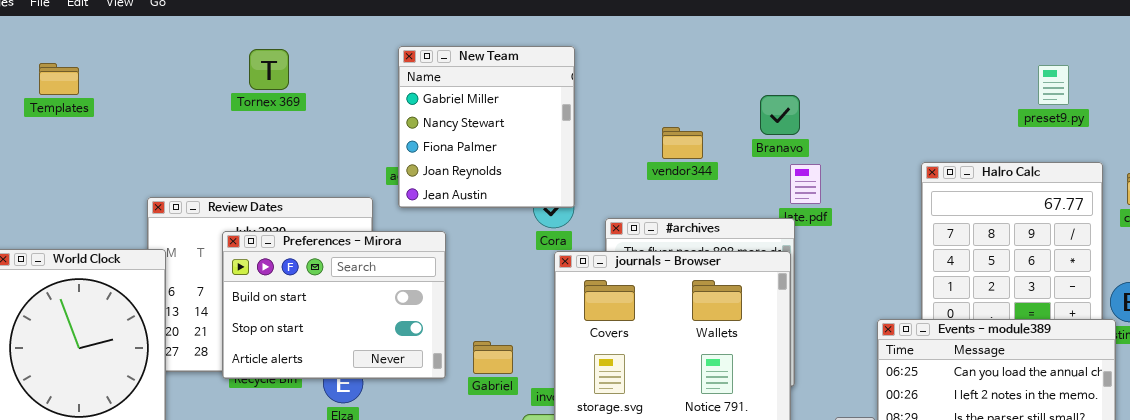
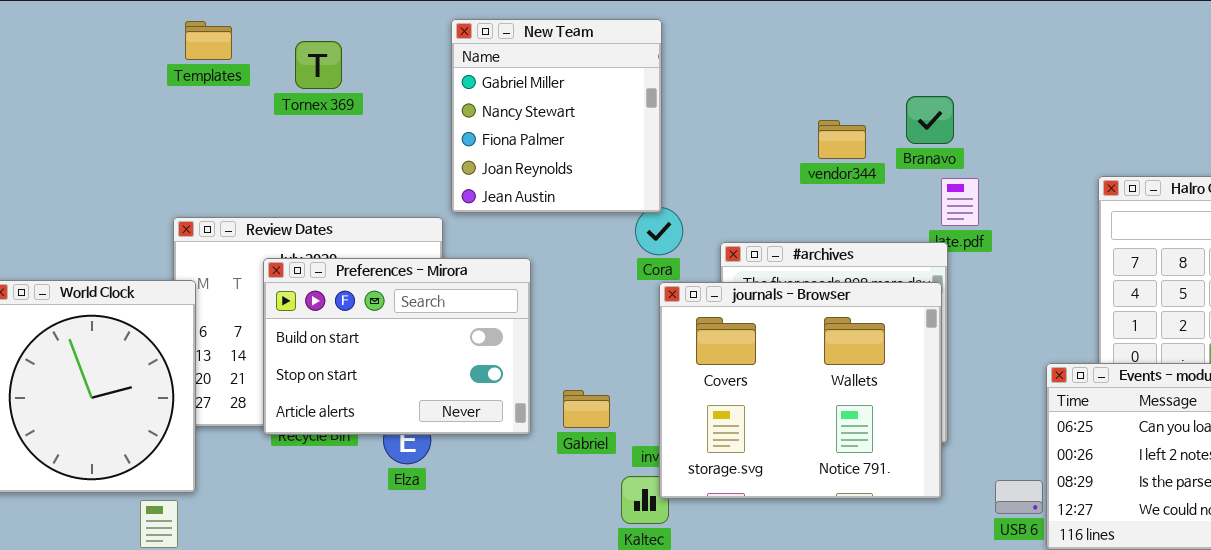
New Team: [398,46,575,208] -> [451,19,662,213], moved
Templates: [39,63,79,95] -> [185,21,232,60], moved
vendor344: [662,127,703,159] -> [818,120,866,159], moved

